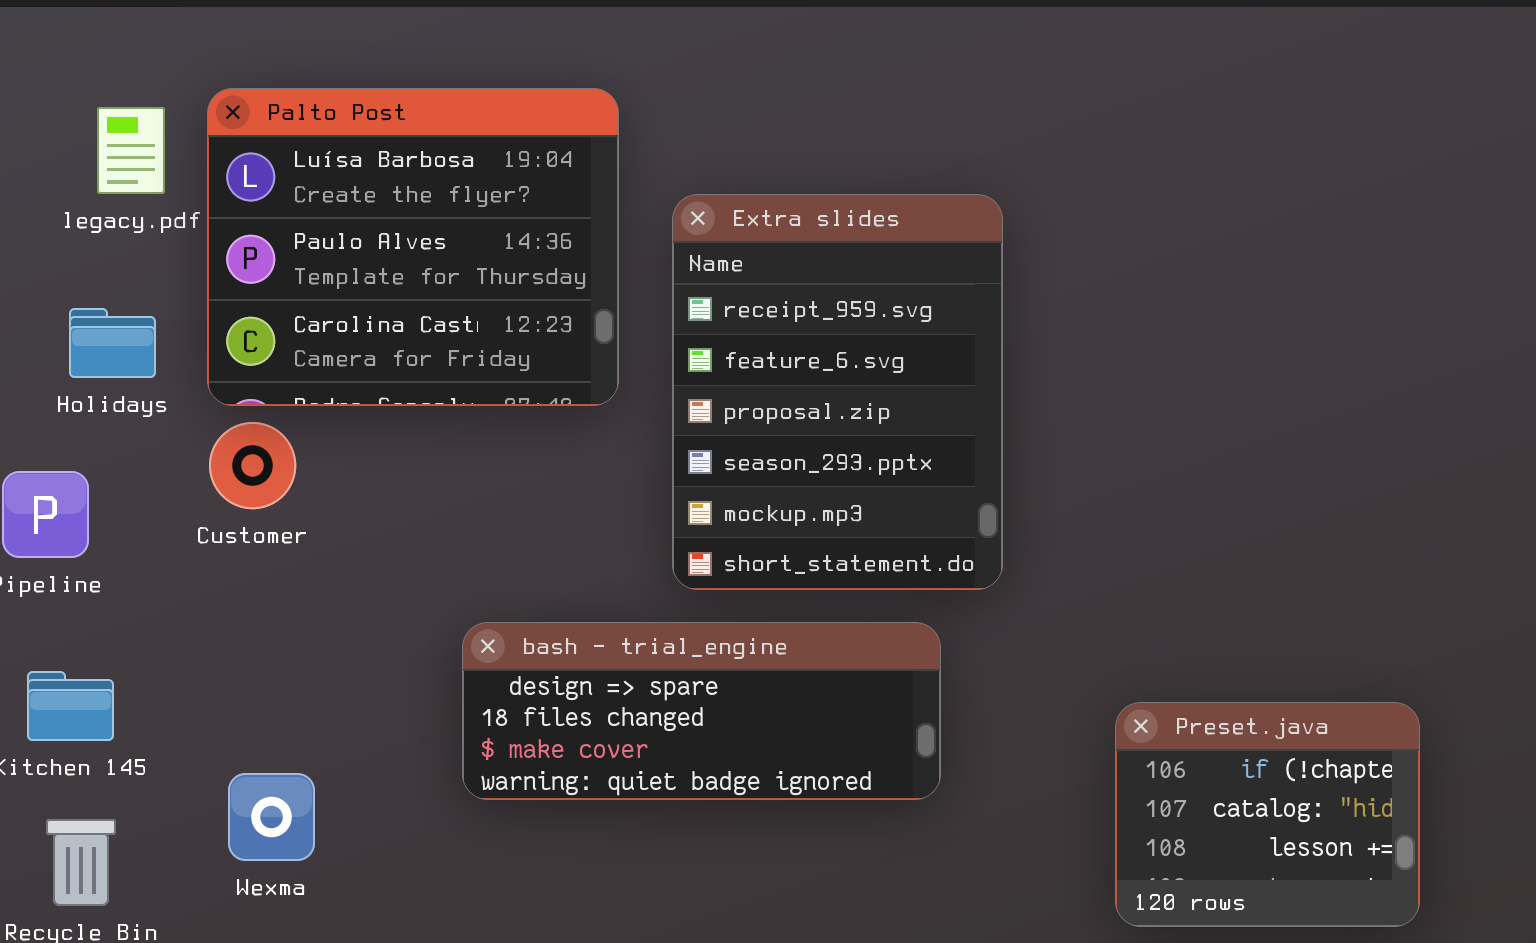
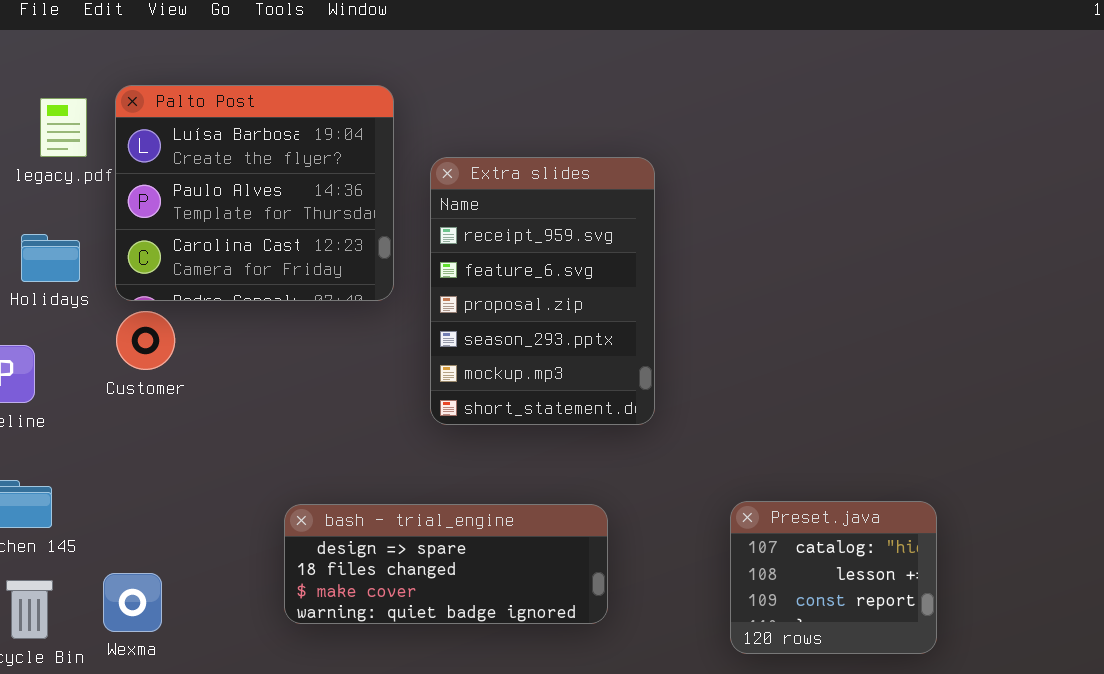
bash - trial_engine: [462,622,941,800] -> [284,504,608,624], moved
Preset.java: [1115,702,1420,927] -> [730,501,937,654], scrolled down 1 row
Wexma: [228,773,315,861] -> [103,573,162,632], moved

